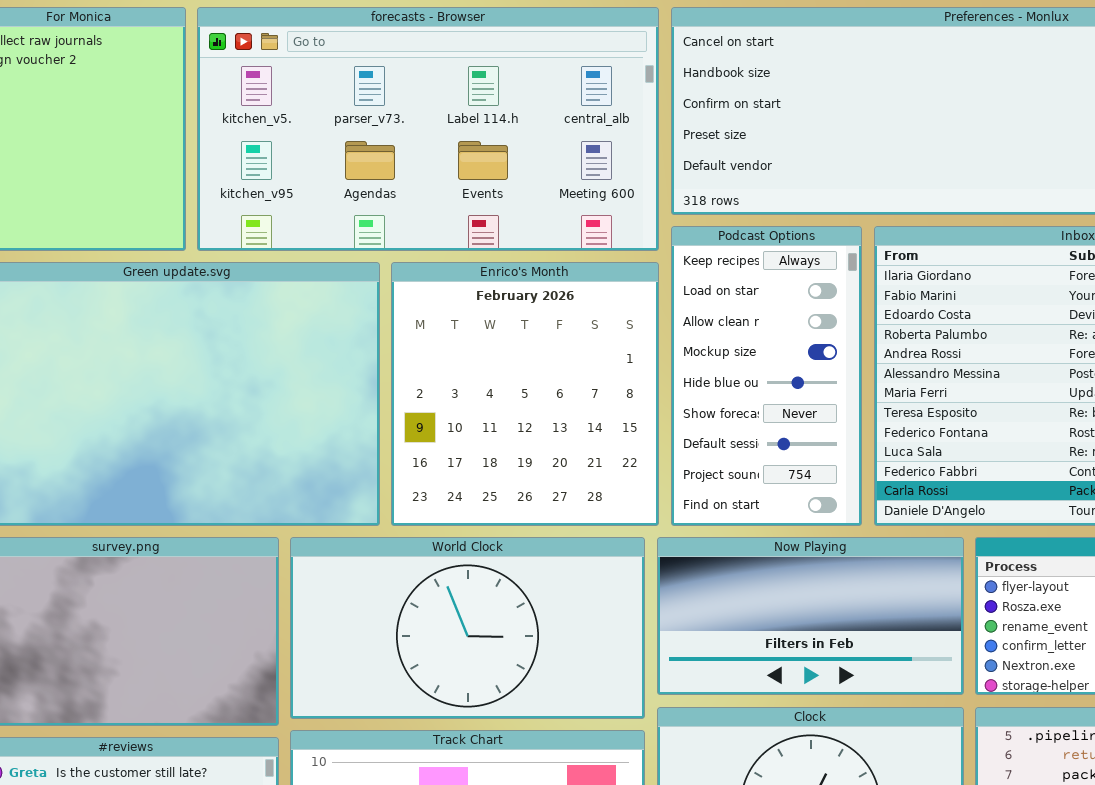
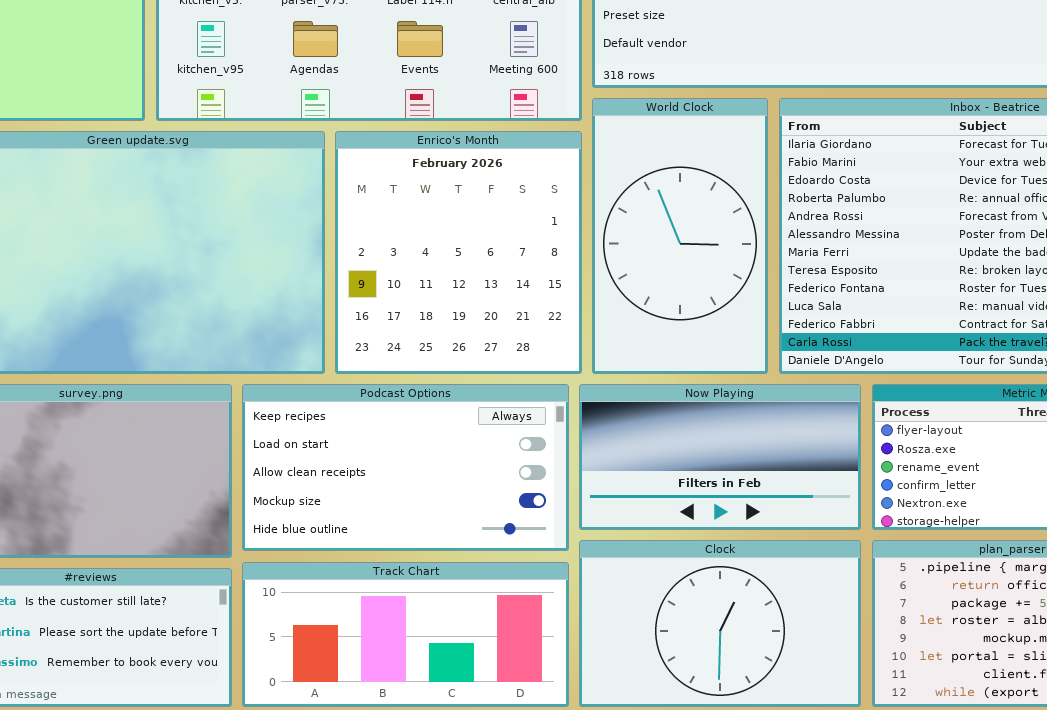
Podcast Options: [671,226,862,526] -> [242,384,569,551], moved, resized
World Clock: [290,537,645,719] -> [592,98,768,374], moved, resized

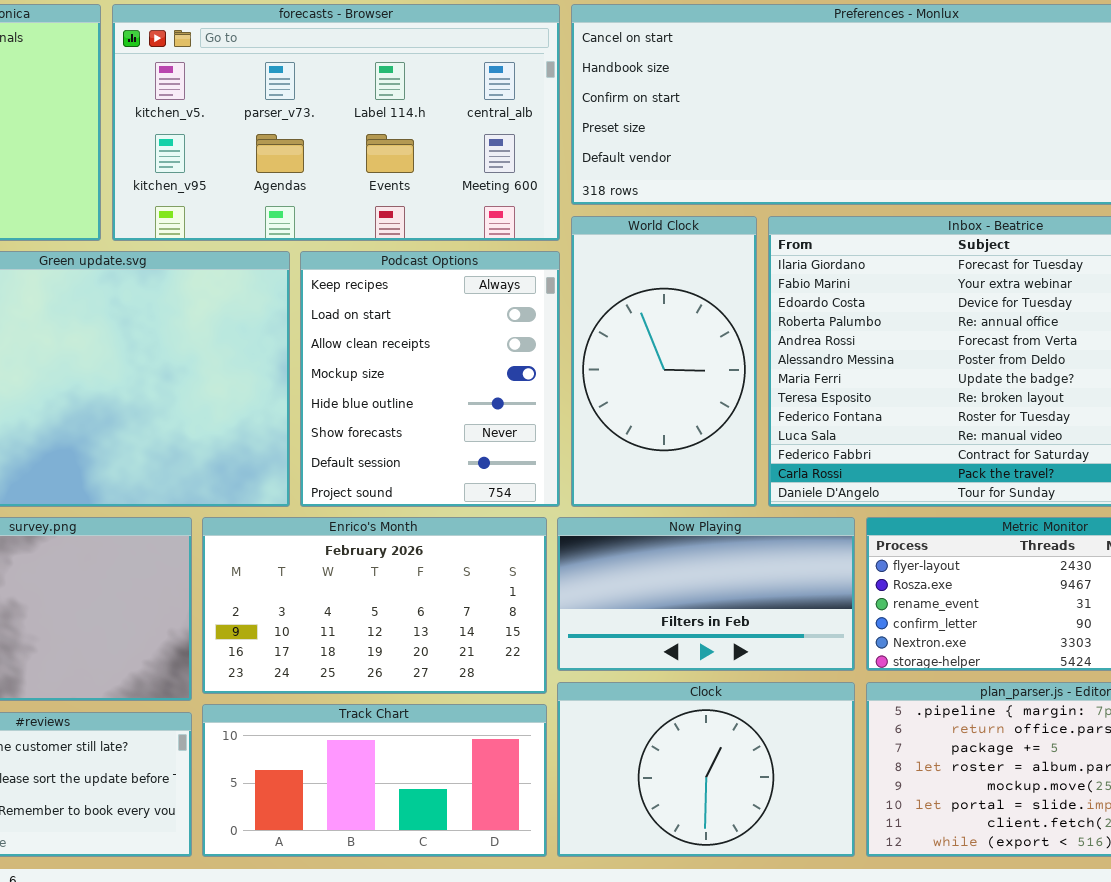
Enrico's Month: [335,131,582,374] -> [202,517,547,694], moved, resized
Podcast Options: [242,384,569,551] -> [300,251,560,507], moved, resized

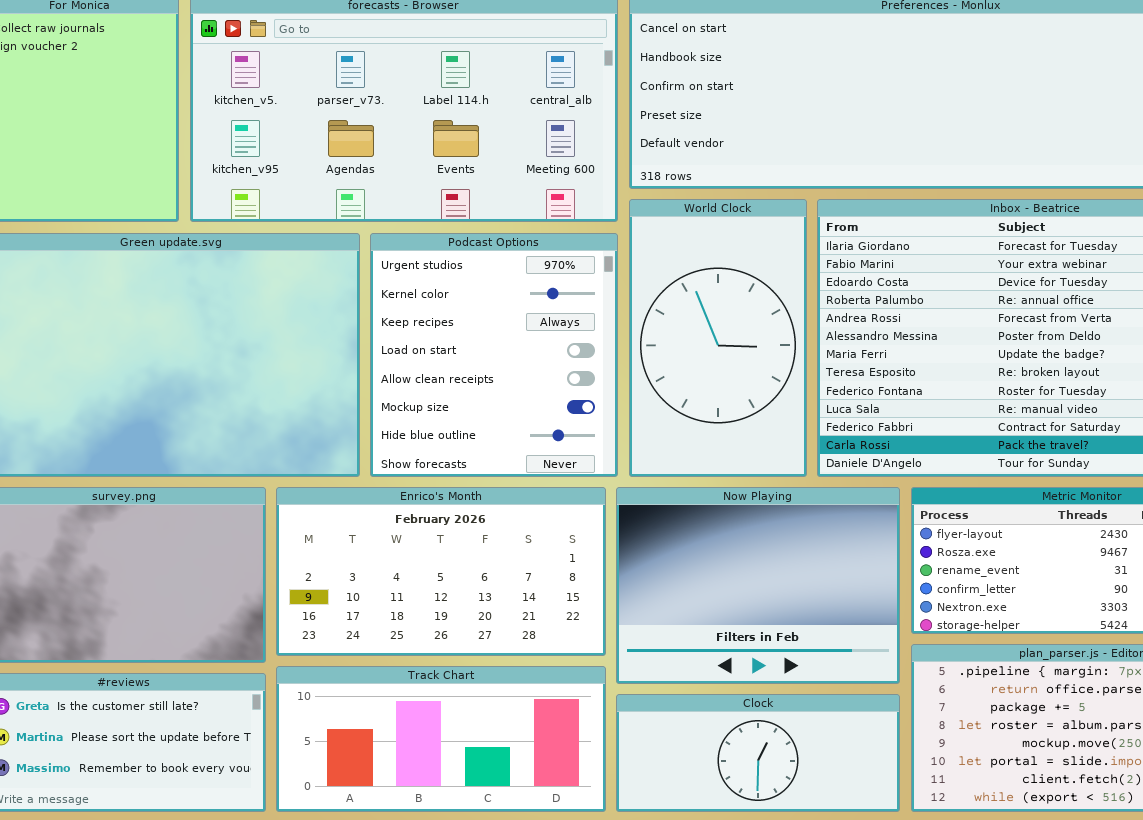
Podcast Options: [300,251,560,507] -> [370,233,618,477], scrolled up 2 rows
Now Playing: [557,517,855,671] -> [616,487,900,684], resized
Clock: [557,682,855,857] -> [616,694,900,812], resized

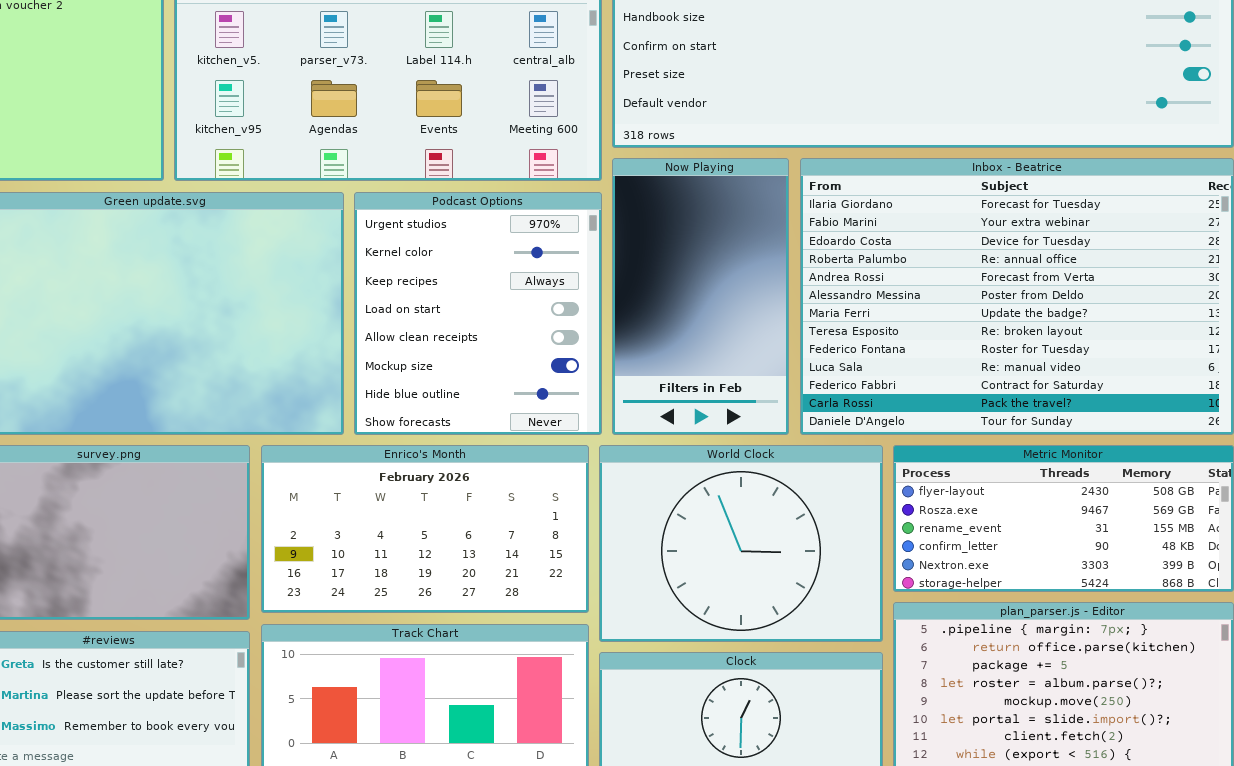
World Clock: [629,199,807,477] -> [599,445,883,642], moved, resized
Now Playing: [616,487,900,684] -> [612,158,789,435], moved, resized

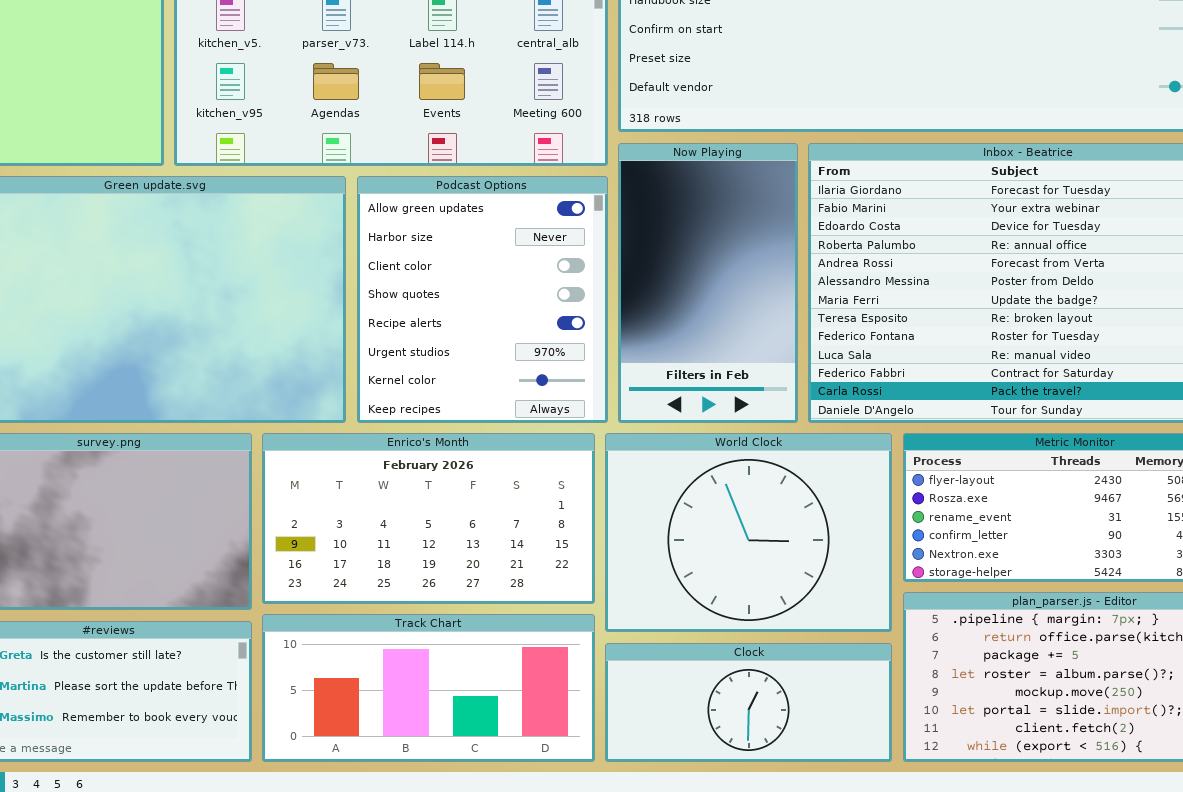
Podcast Options: [354,192,602,435] -> [357,176,608,423], scrolled up 5 rows

